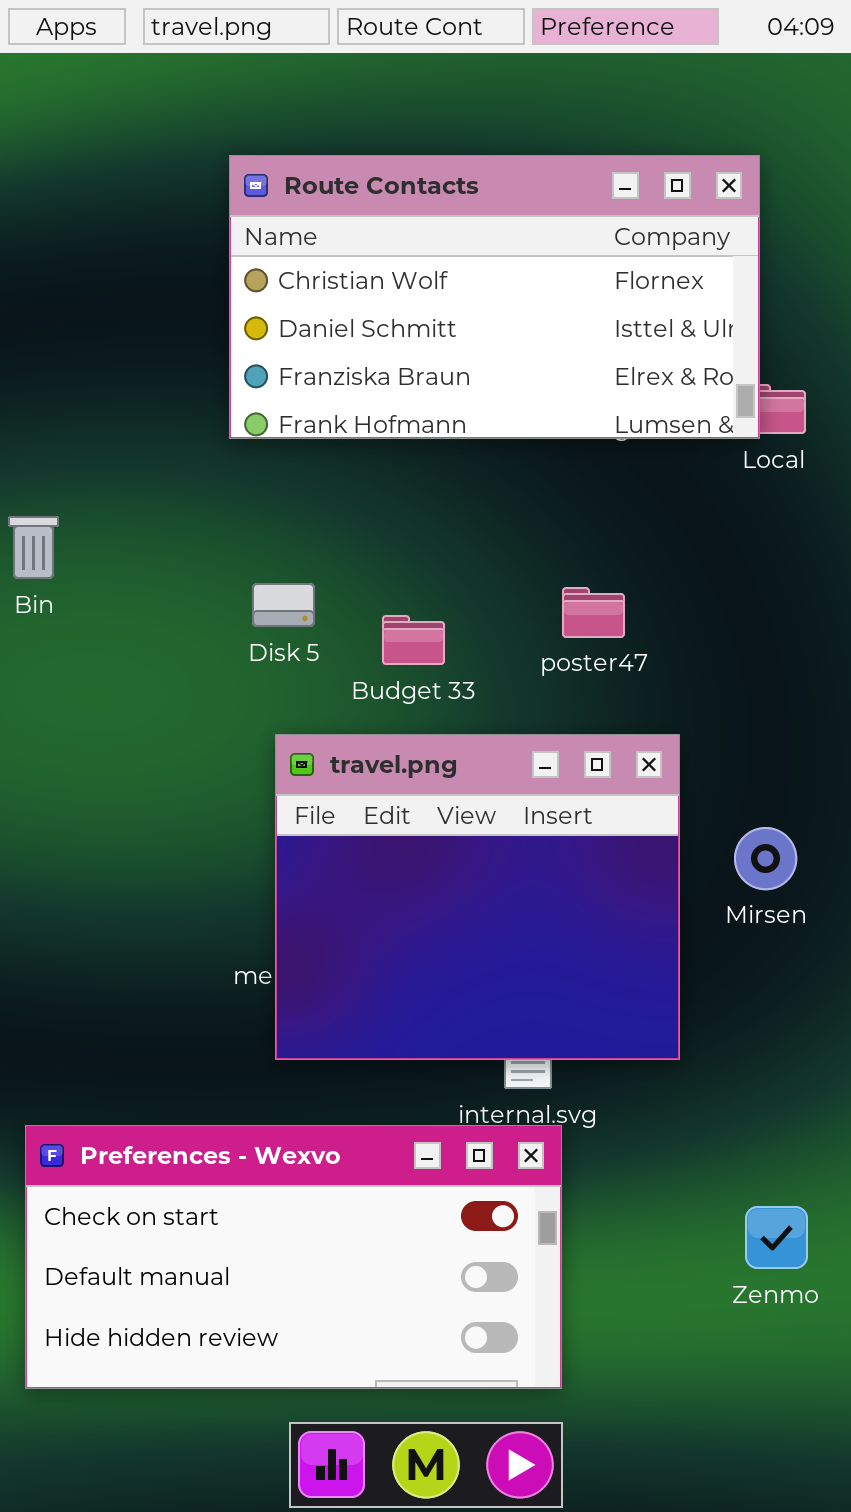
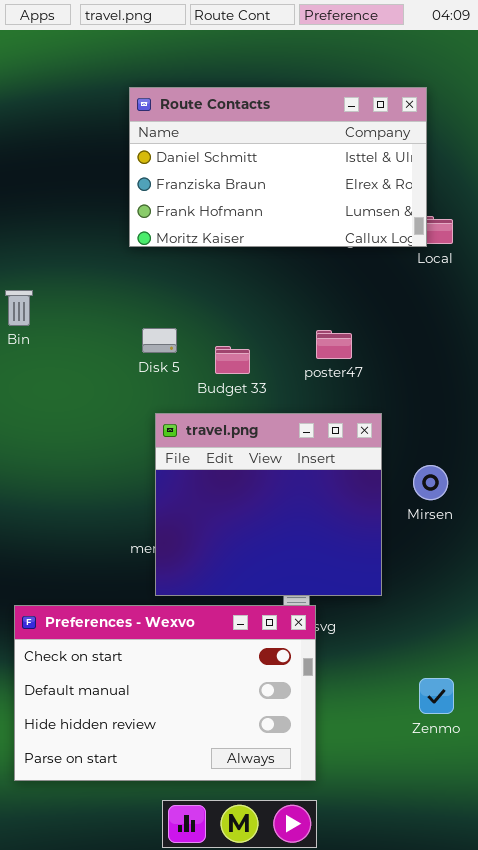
Route Contacts: [229,155,760,439] -> [129,87,427,247], scrolled down 1 row
Preferences - Wexvo: [25,1125,562,1389] -> [14,605,316,781], resized

